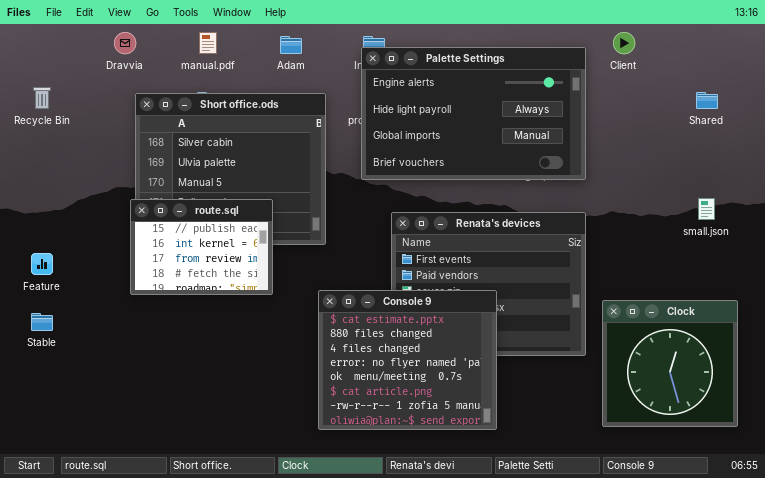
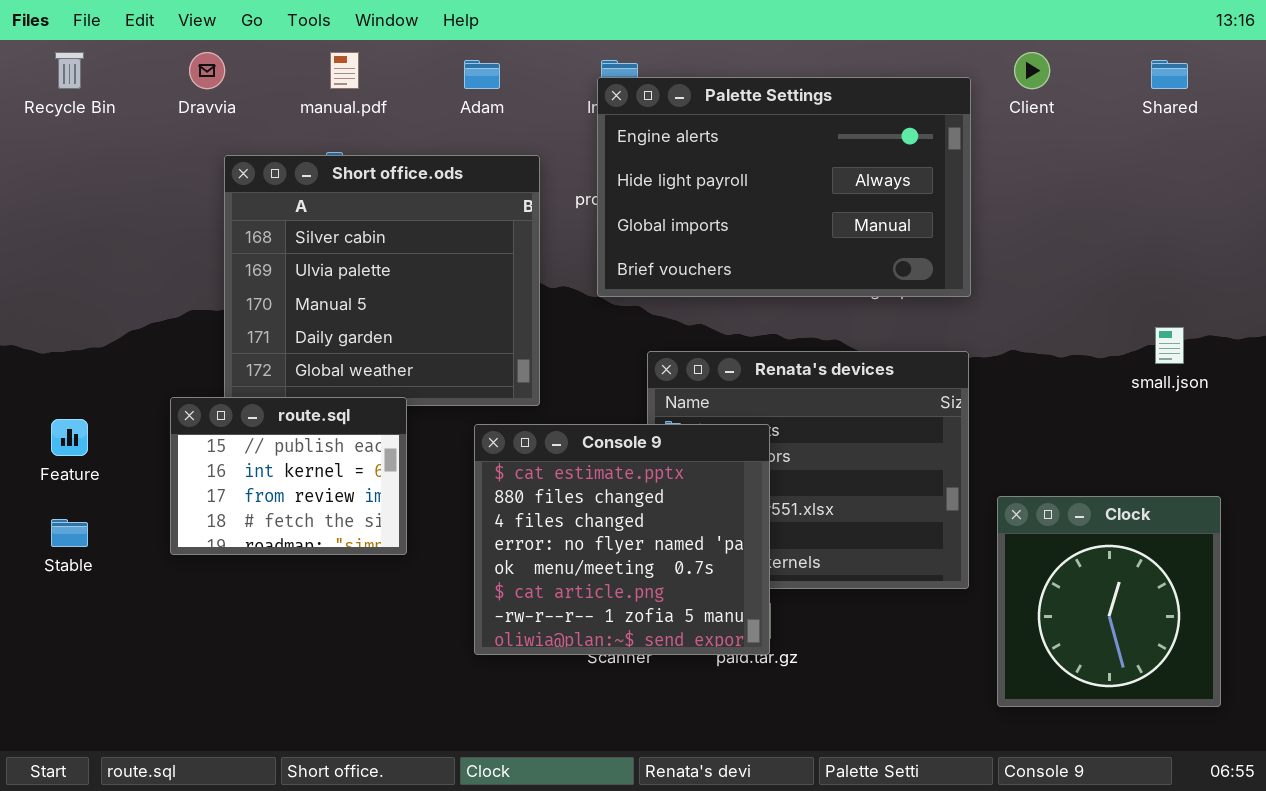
Recycle Bin: [33,87,51,109] -> [55,52,84,89], moved
Shared: [696,92,718,109] -> [1151,60,1188,89], moved
route.sql: [130,199,273,295] -> [170,397,407,555], moved
Console 9: [318,290,497,430] -> [474,424,770,655], moved

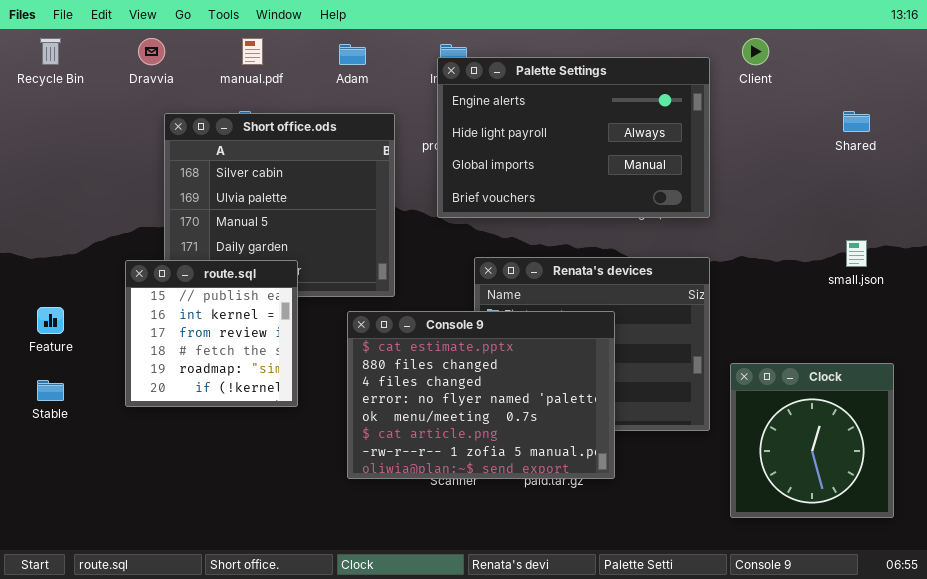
Shared: [1151,60,1188,89] -> [843,111,870,132], moved
route.sql: [170,397,407,555] -> [125,260,298,407], resized
Console 9: [474,424,770,655] -> [347,311,615,479], resized

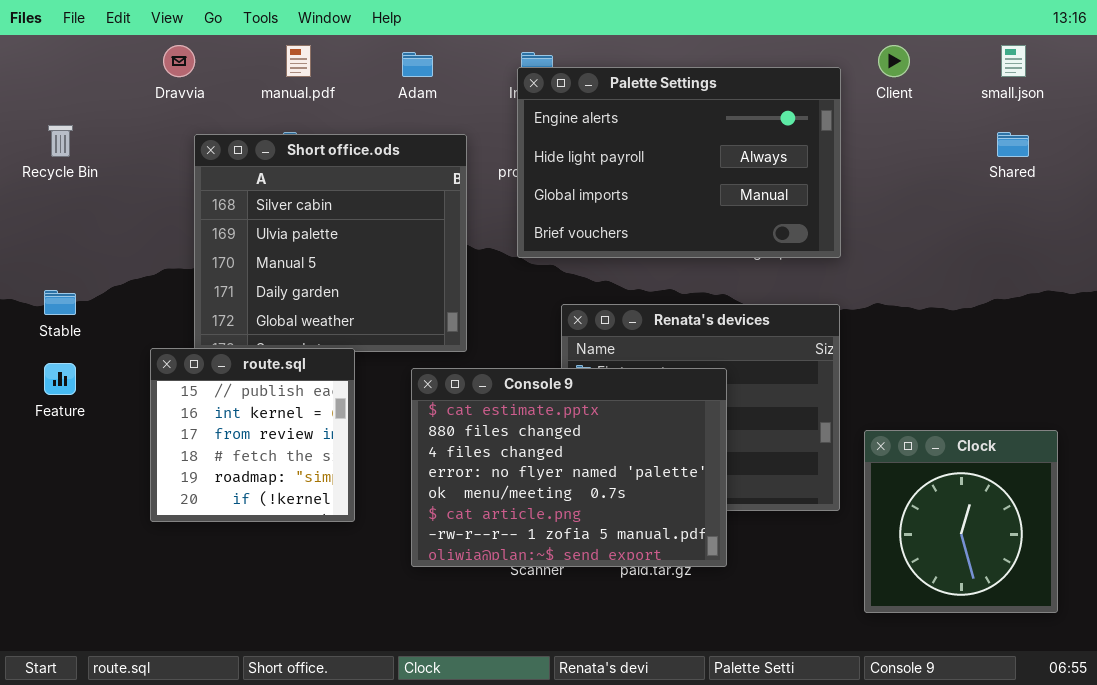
Recycle Bin: [40,38,61,65] -> [48,125,73,157], moved
small.json: [846,240,867,267] -> [1001,45,1026,77], moved
route.sql: [125,260,298,407] -> [150,348,355,522], moved
Stable: [37,380,64,401] -> [44,290,76,315], moved

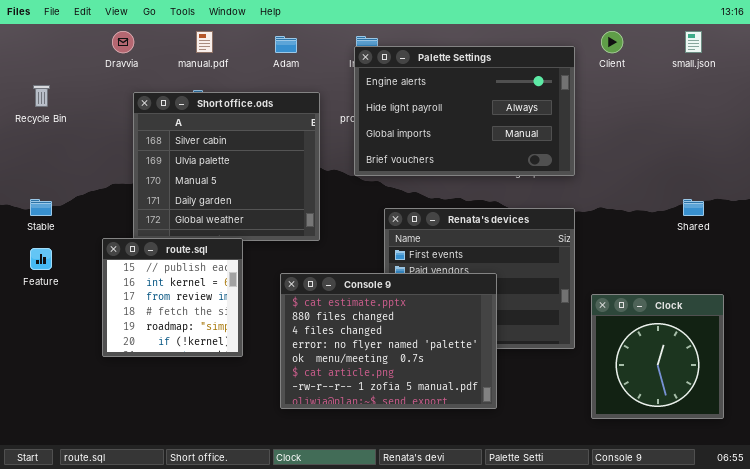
Shared: [997,132,1029,157] -> [683,199,704,216], moved
Console 9: [411,368,727,567] -> [280,273,497,409], moved

